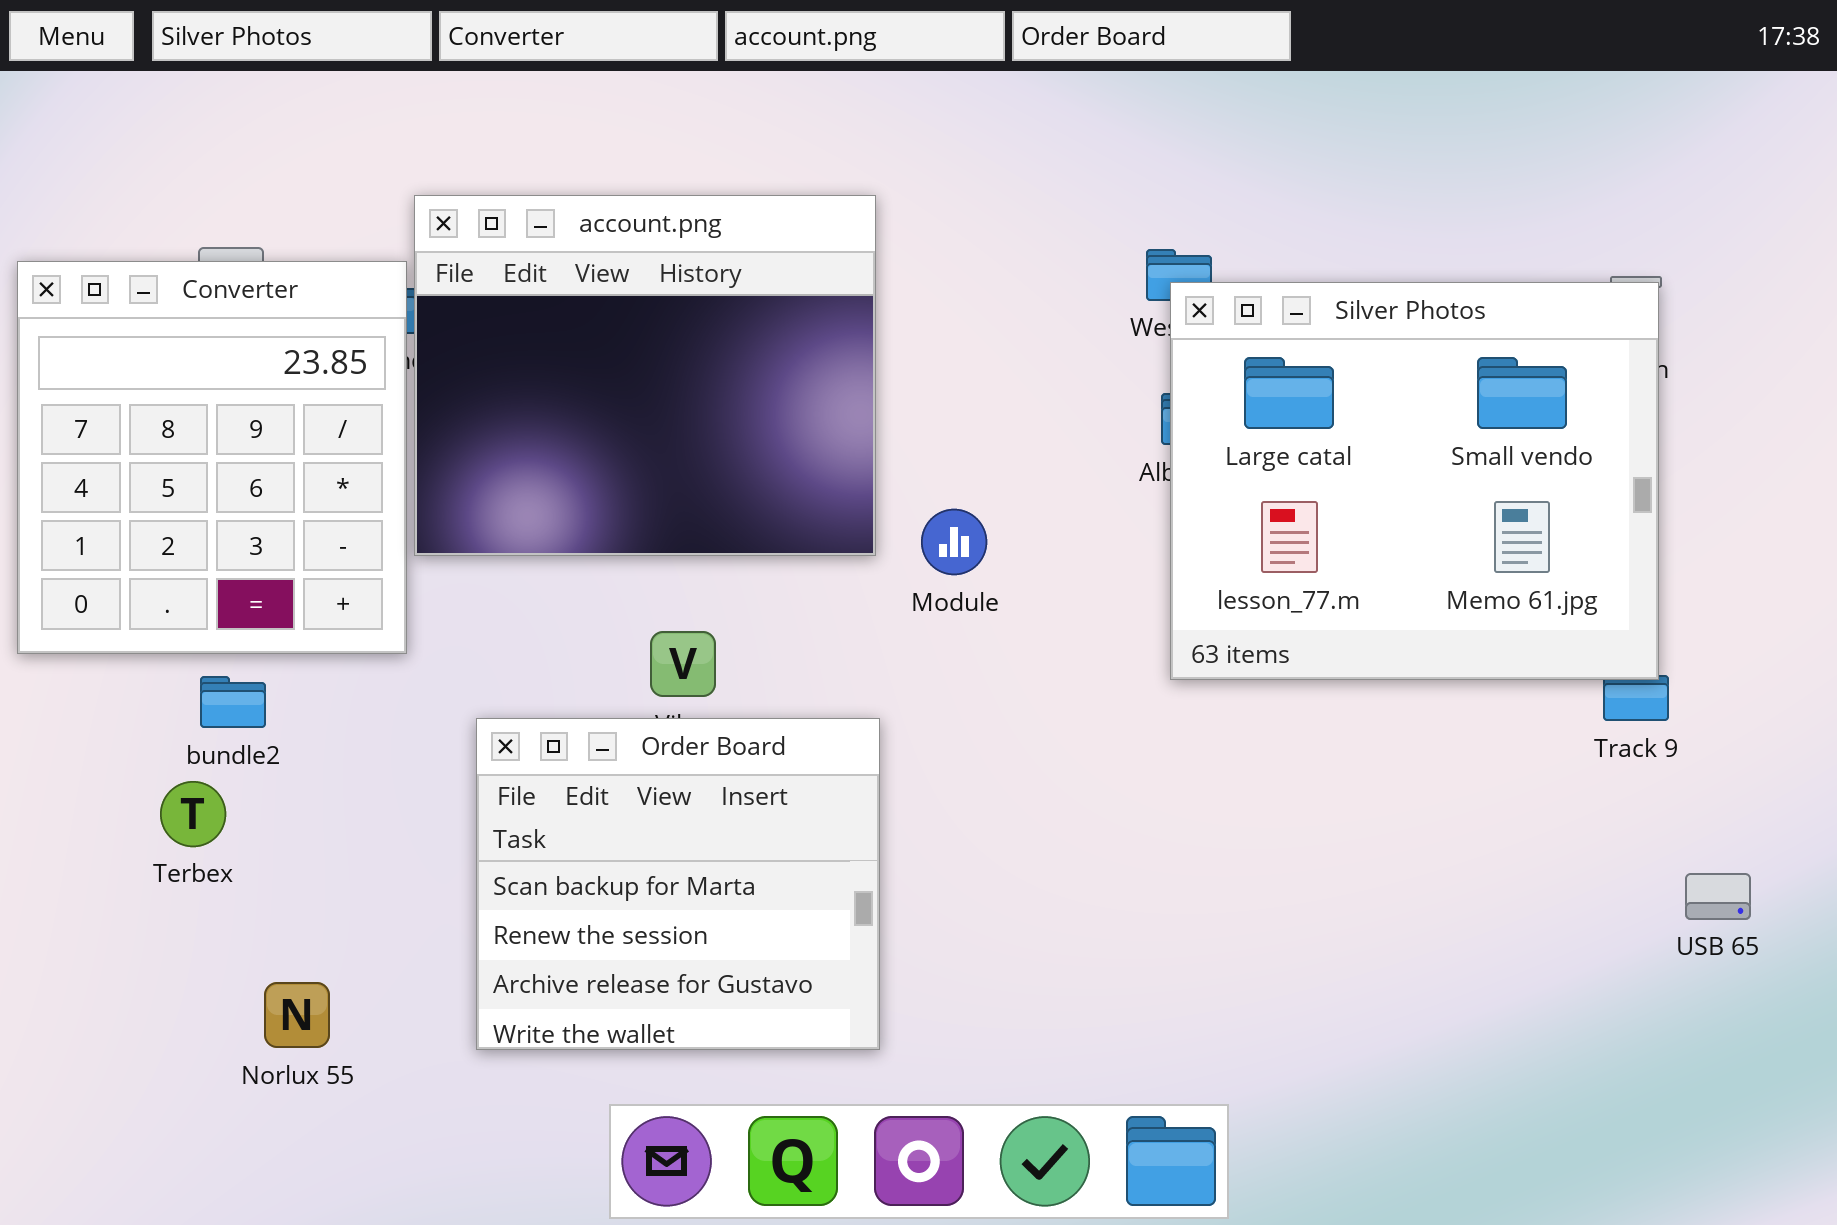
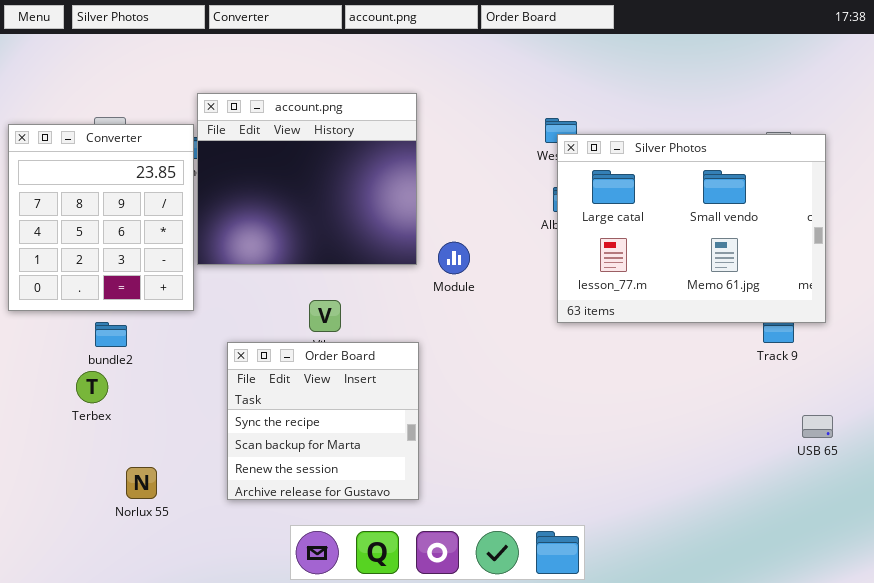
Silver Photos: [1170,282,1659,680] -> [557,134,826,323], resized
Order Board: [476,718,880,1050] -> [227,342,419,500], scrolled up 1 row

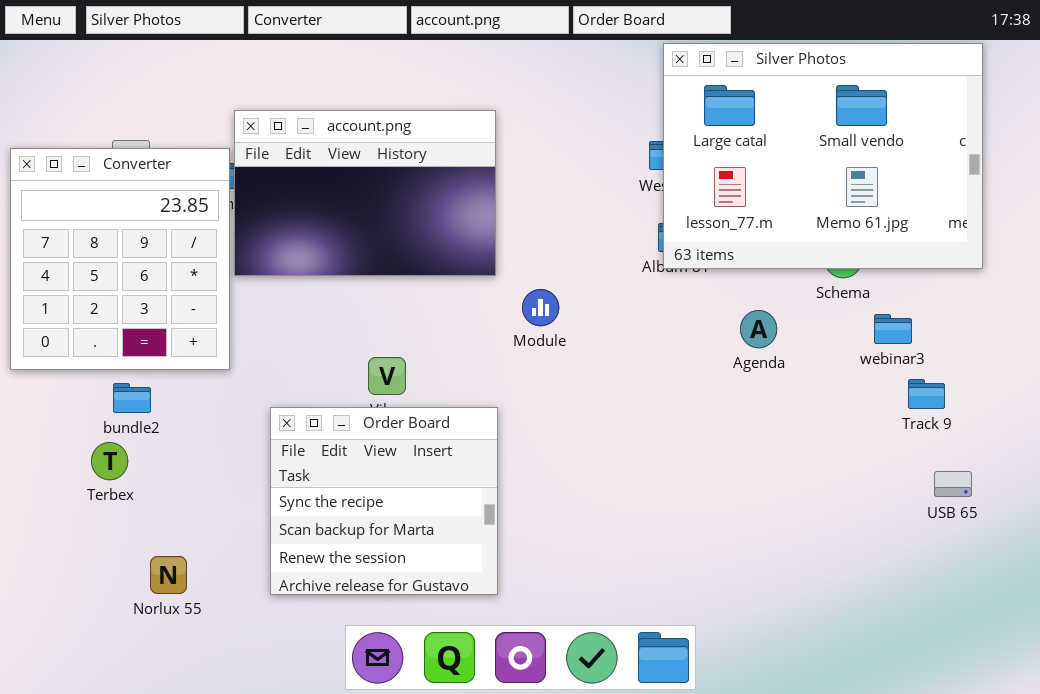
account.png: [197,93,417,265] -> [234,110,496,276], resized
Silver Photos: [557,134,826,323] -> [663,43,983,269], moved
USB 65: [802,415,833,438] -> [934,471,972,497], moved

